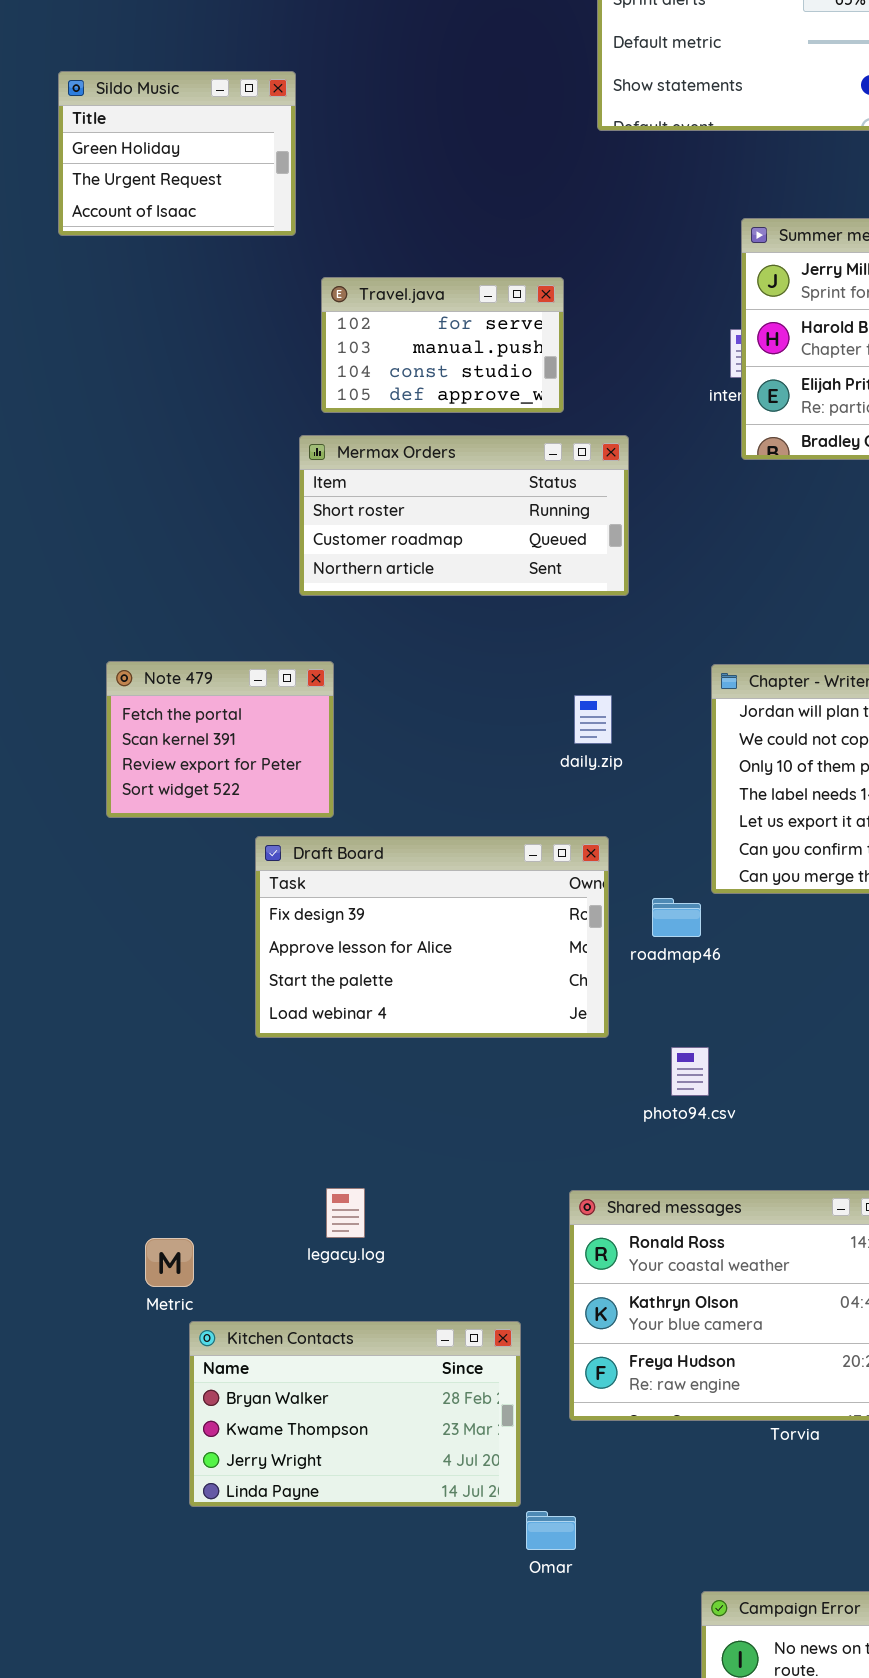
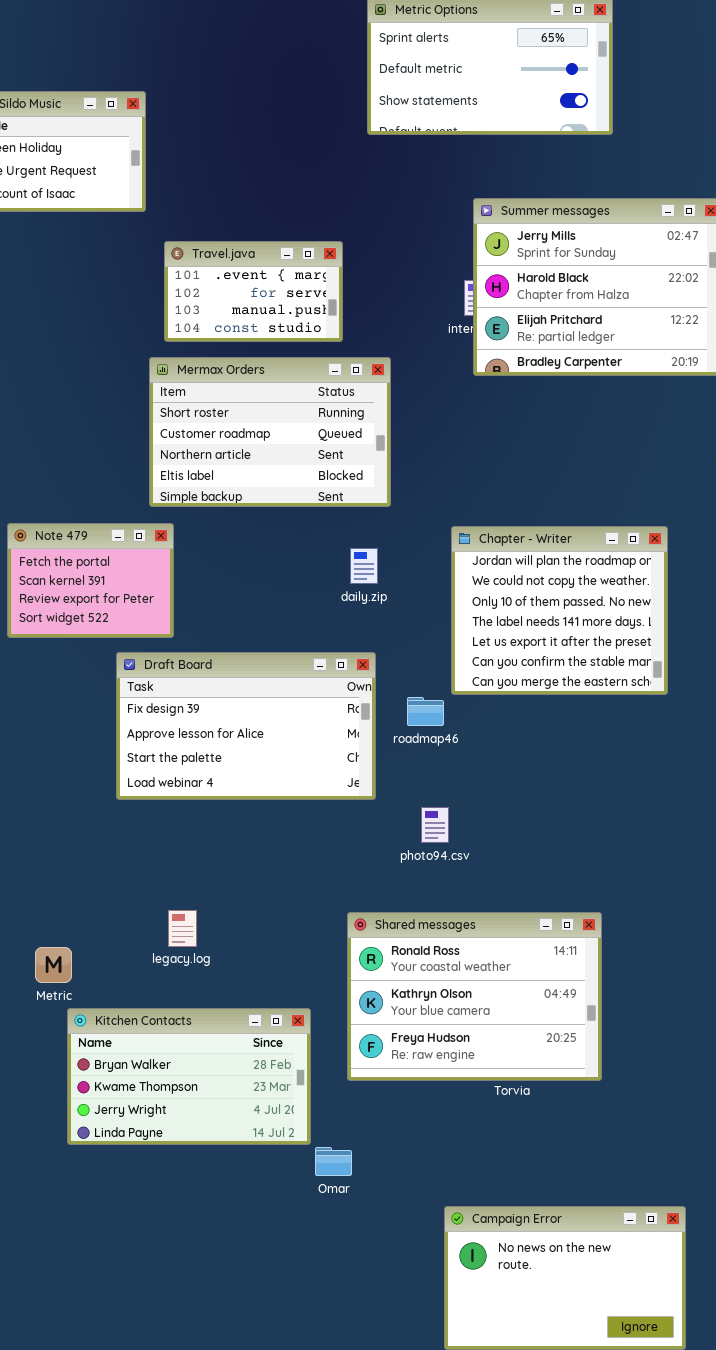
Travel.java: [321,277,564,413] -> [164,241,343,342], scrolled up 1 row
Mermax Orders: [299,435,629,596] -> [149,357,391,507], resized

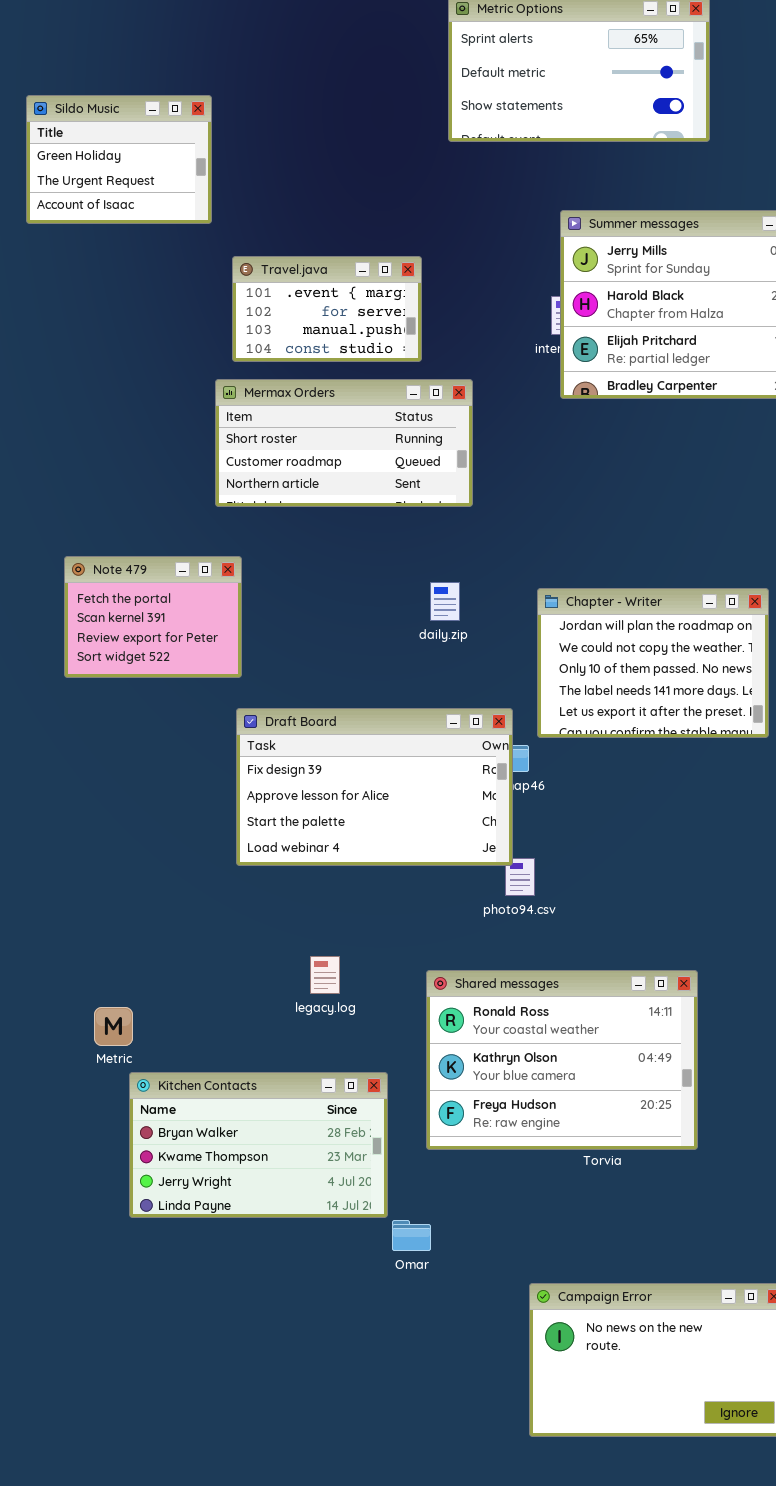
Mermax Orders: [149,357,391,507] -> [215,379,473,507], resized
Chapter - Writer: [451,526,668,695] -> [537,588,769,738], resized
Draft Board: [116,652,376,800] -> [236,708,513,866], moved
legacy.log: [168,910,197,947] -> [310,956,340,994], moved

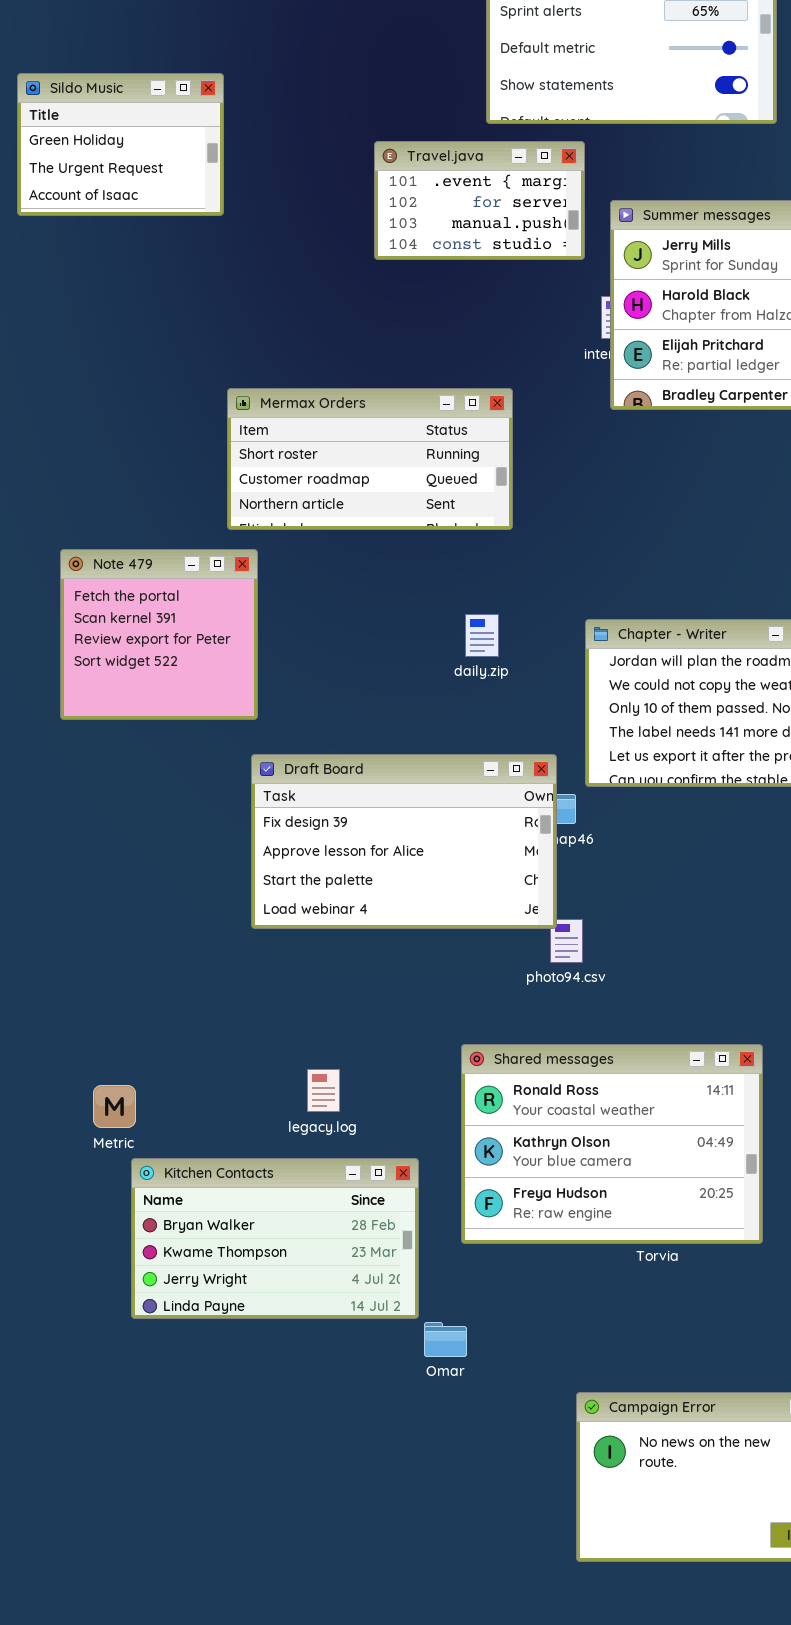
Travel.java: [232,256,422,362] -> [374,141,585,260], moved
Note 479: [64,556,242,678] -> [60,549,258,720], resized
legacy.log: [310,956,340,994] -> [307,1069,340,1112], moved

